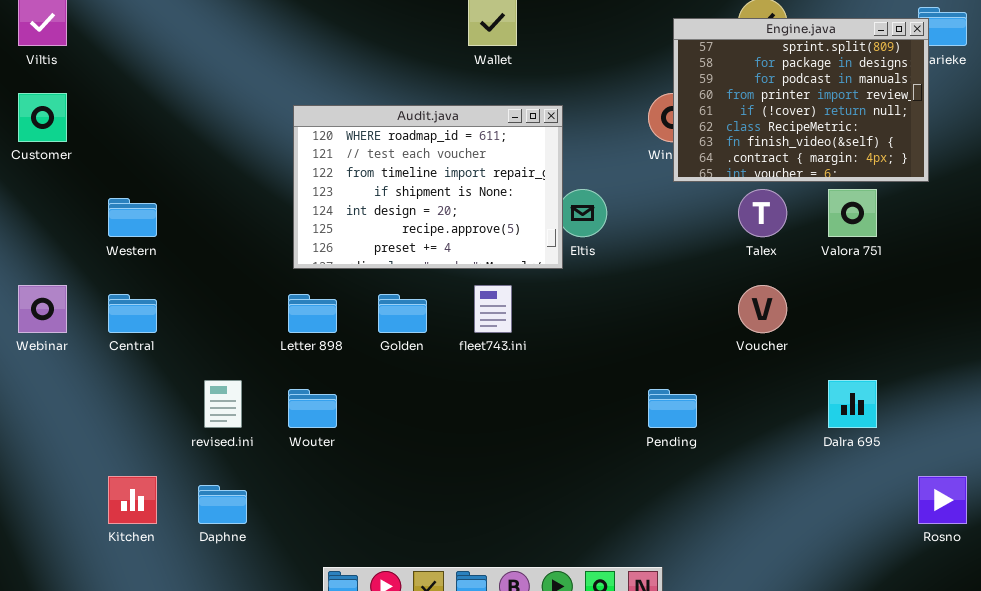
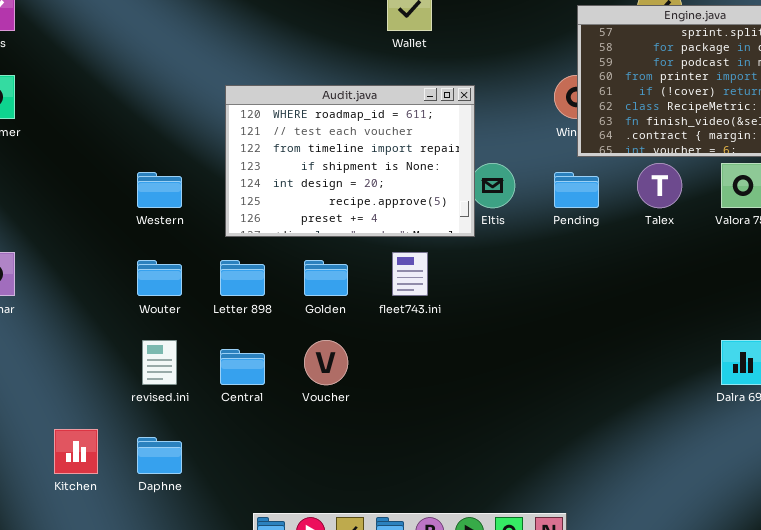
Western: [108,198,157,237] -> [137,172,182,208], moved
Voucher: [738,285,787,333] -> [304,340,348,385], moved
Central: [108,294,157,333] -> [220,349,265,385], moved
Wouter: [288,389,337,428] -> [137,260,182,296], moved
Pending: [648,389,697,428] -> [554,172,599,208], moved

